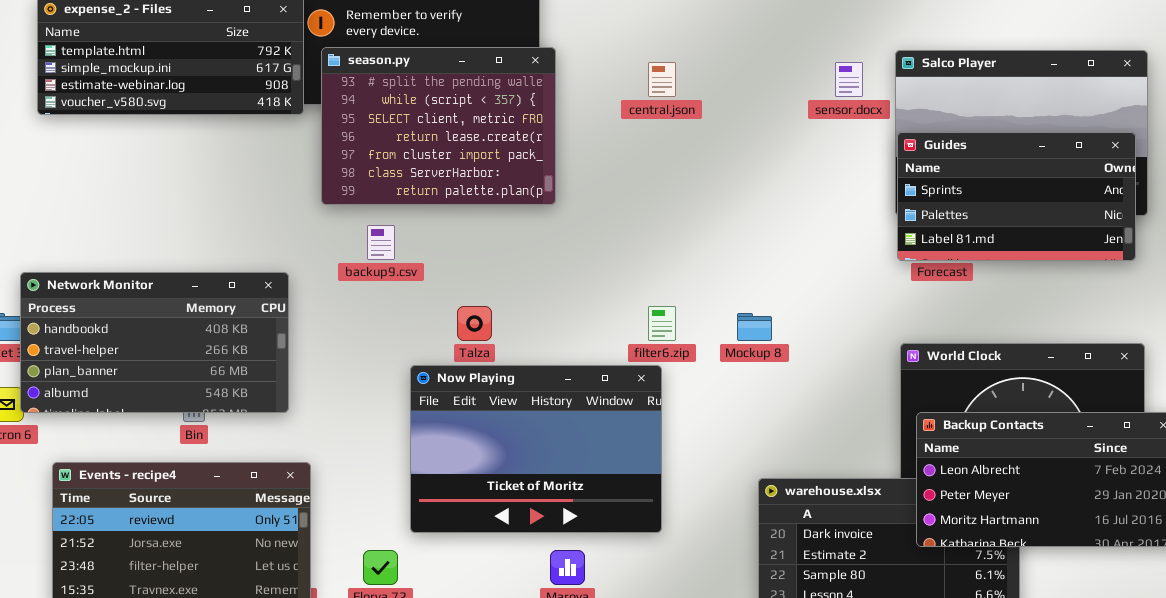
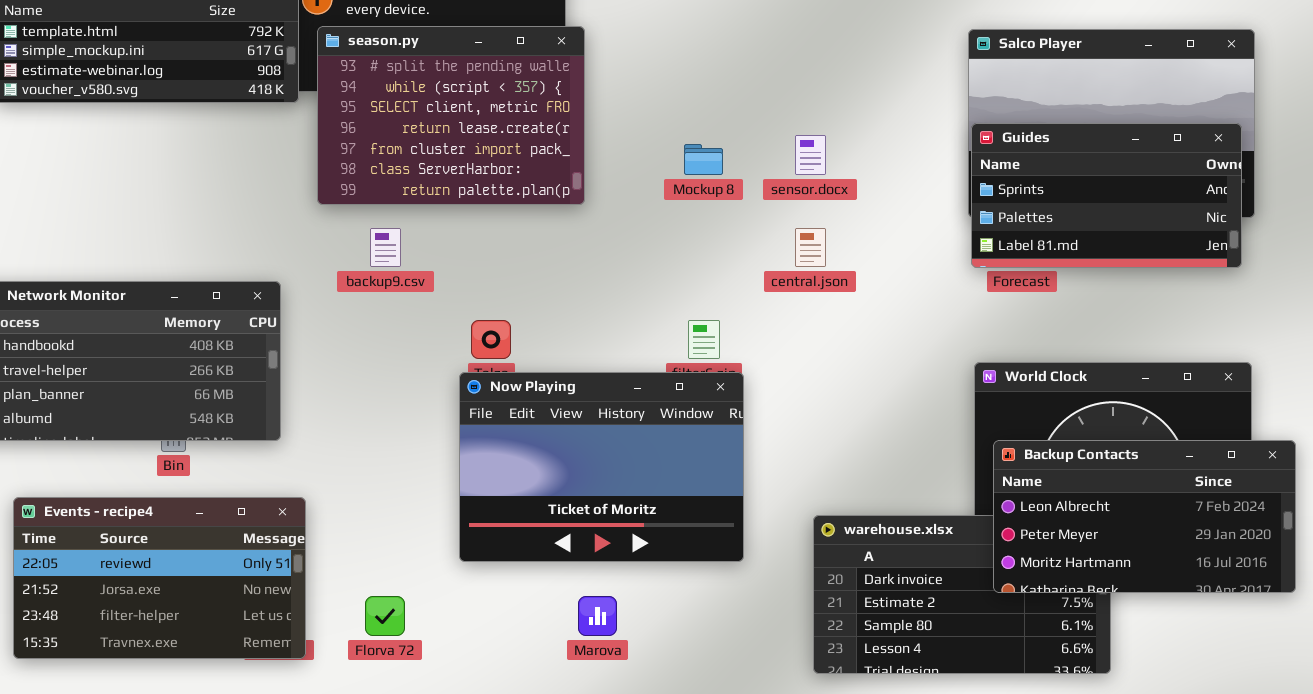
central.json: [648,62,676,97] -> [795,228,826,267], moved
sensor.docx: [835,62,863,97] -> [795,135,826,175], moved
Mockup 8: [737,313,772,341] -> [684,144,723,175], moved
Now Playing: [410,365,662,533] -> [459,372,744,562], moved

